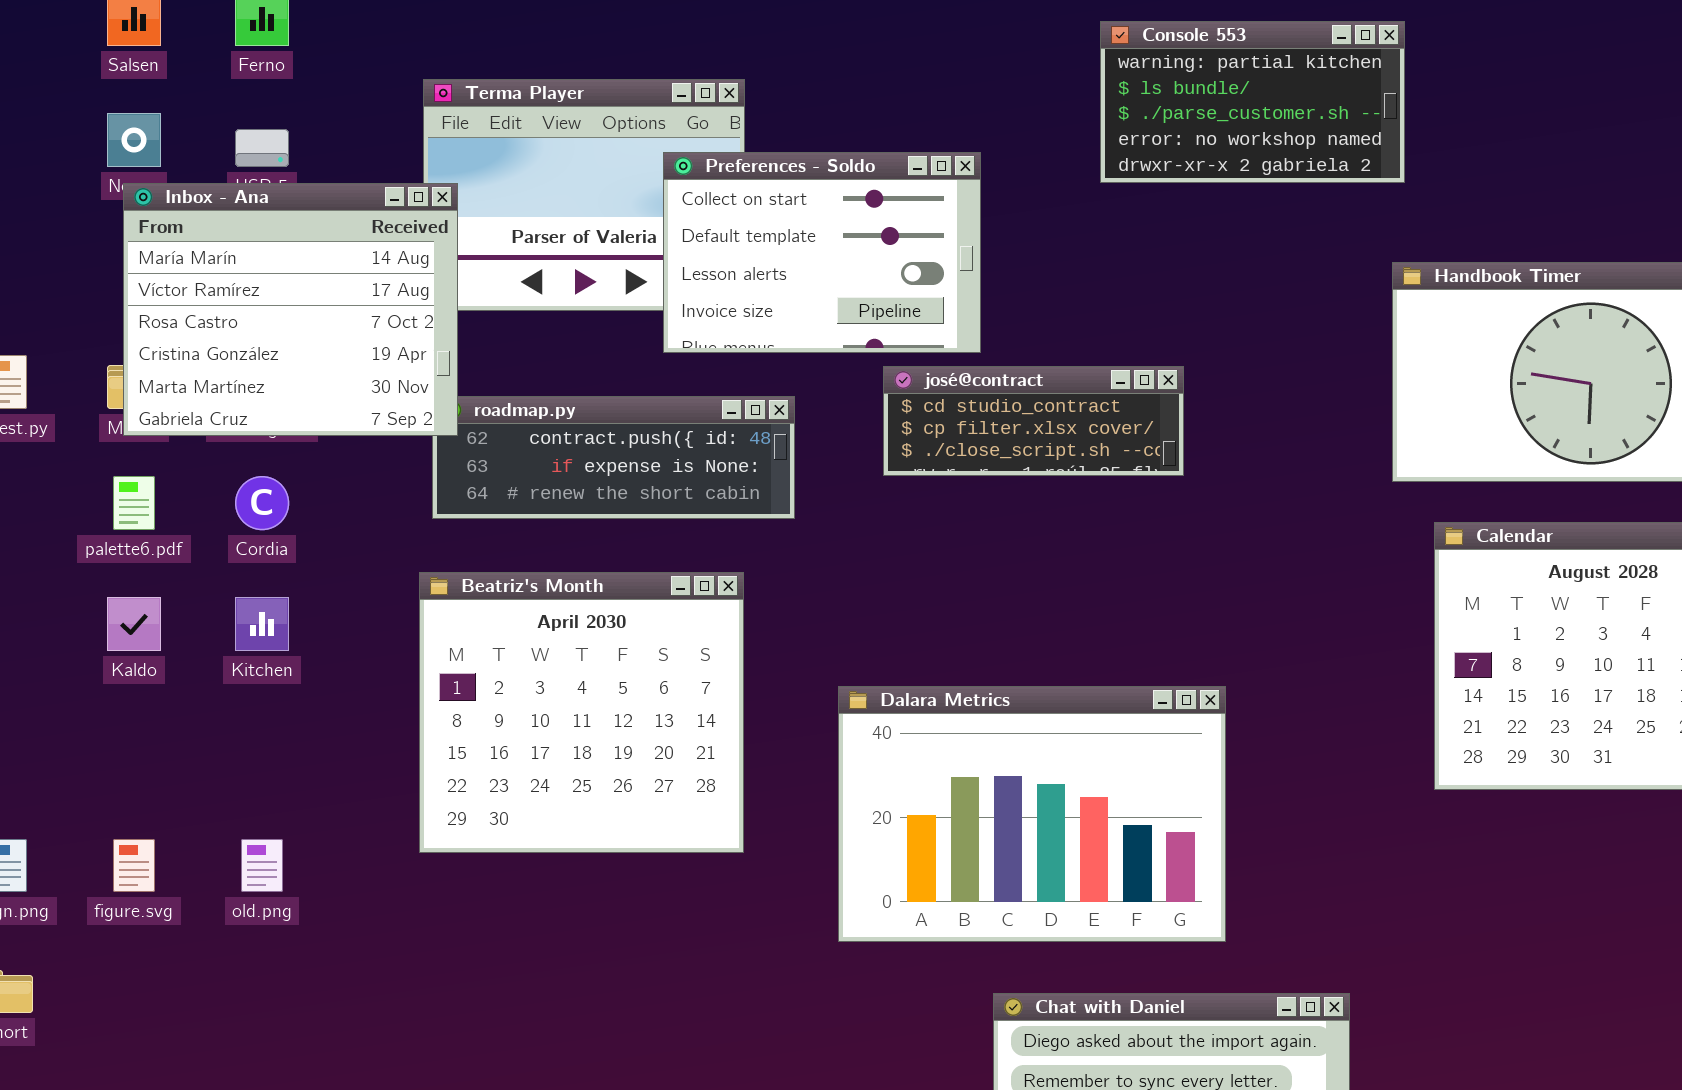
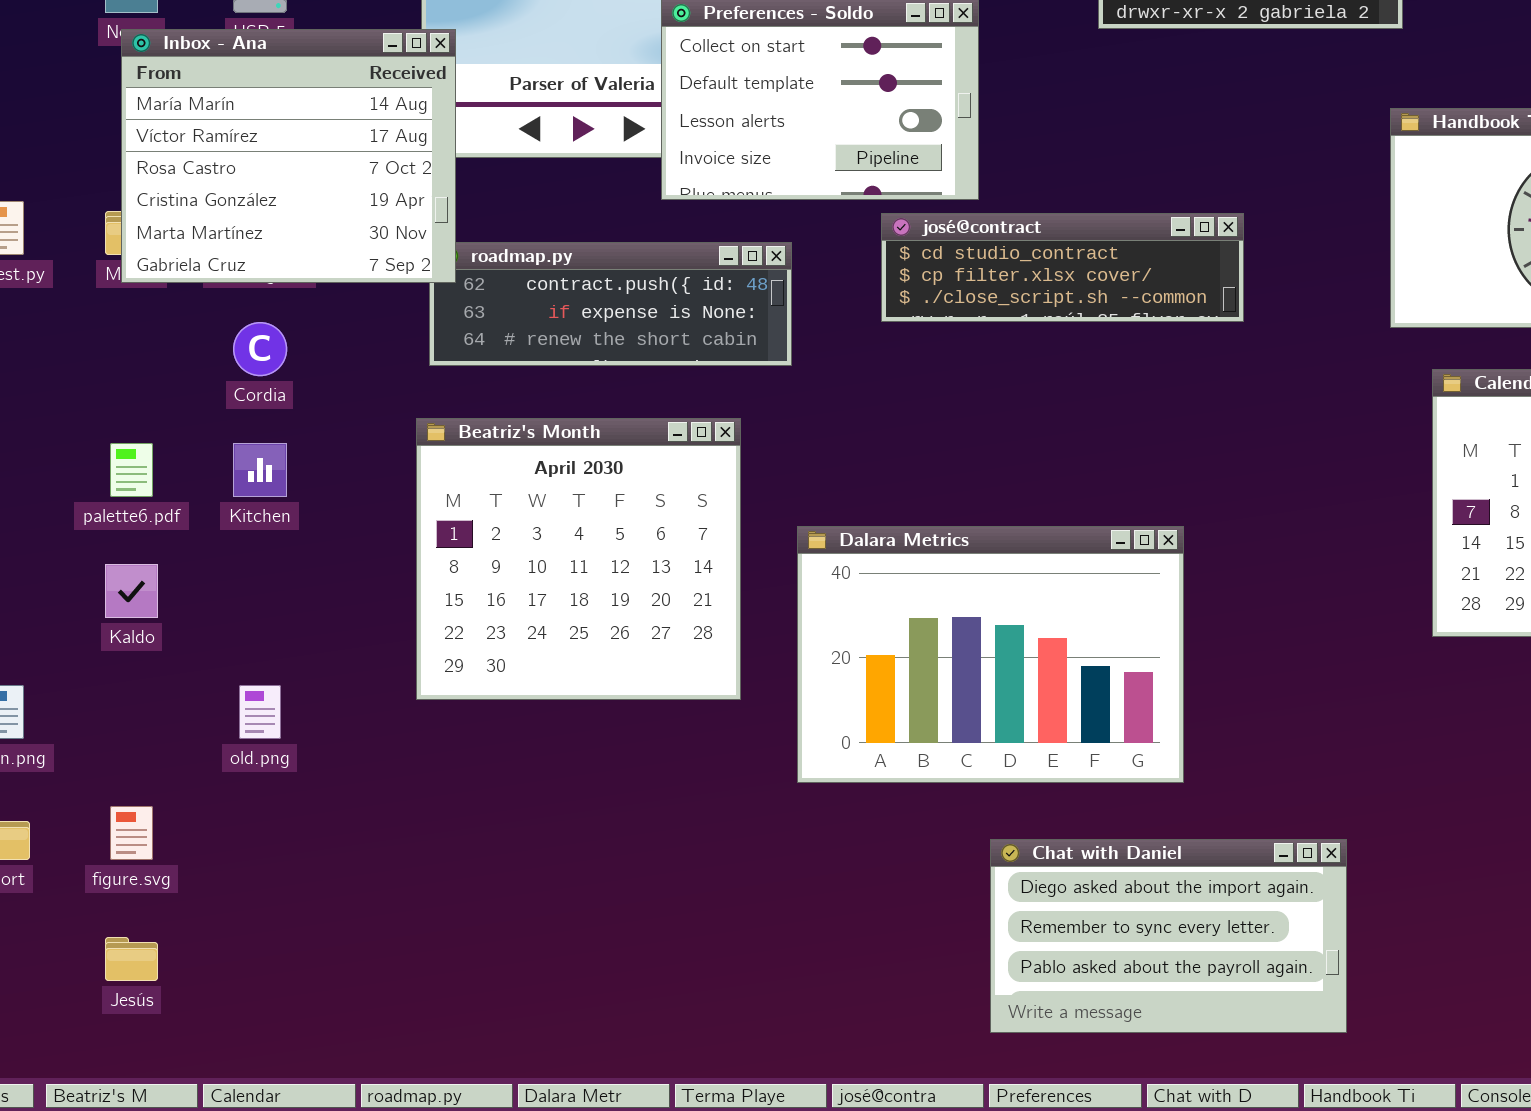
josé@contract: [883,366,1184,476] -> [881,213,1244,322], resized
palette6.pdf: [113,476,155,530] -> [110,443,153,497], moved
Kaldo: [107,597,161,651] -> [105,564,158,618], moved
Dalara Metrics: [838,686,1226,942] -> [797,526,1184,783], moved
figure.svg: [113,839,155,892] -> [110,806,153,860], moved

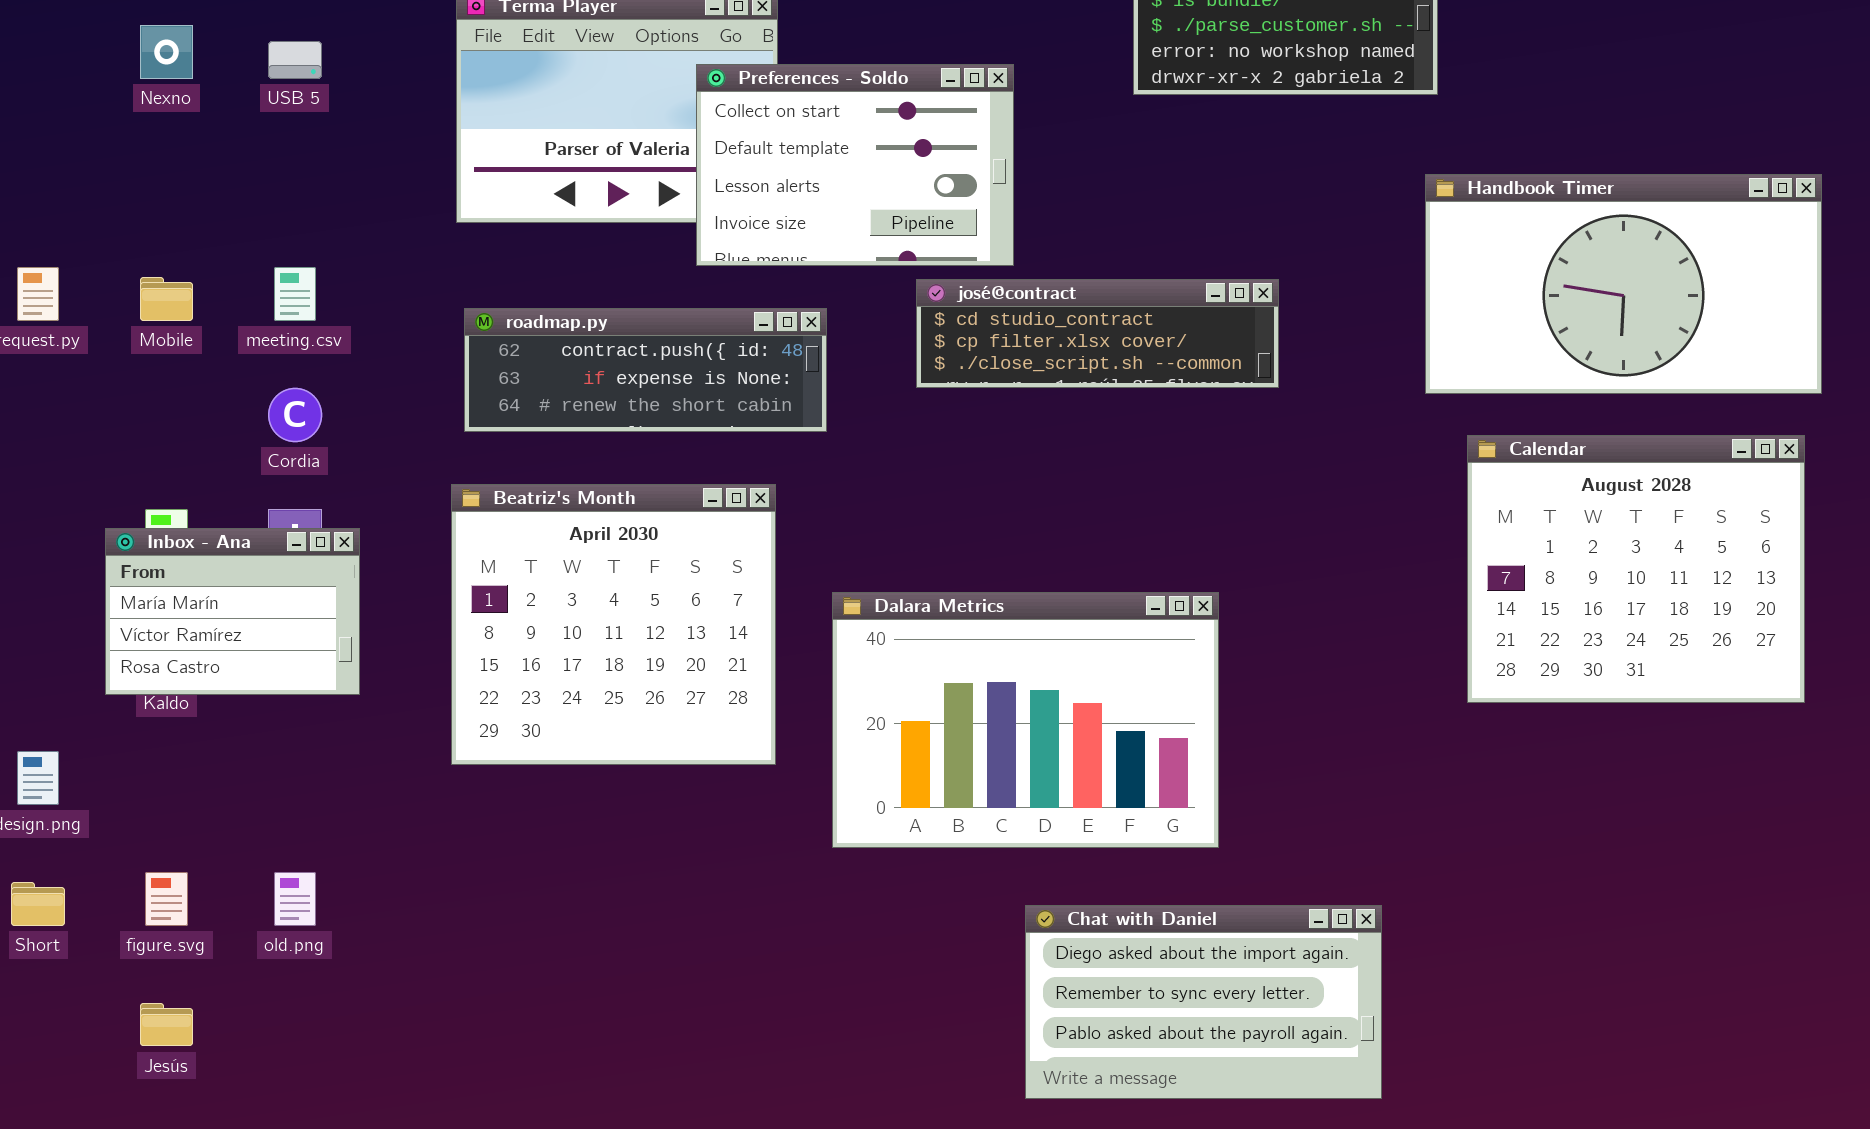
Inbox - Ana: [121,29,456,283] -> [105,528,360,695], moved, resized
old.png: [239,685,281,739] -> [274,872,316,926], moved

